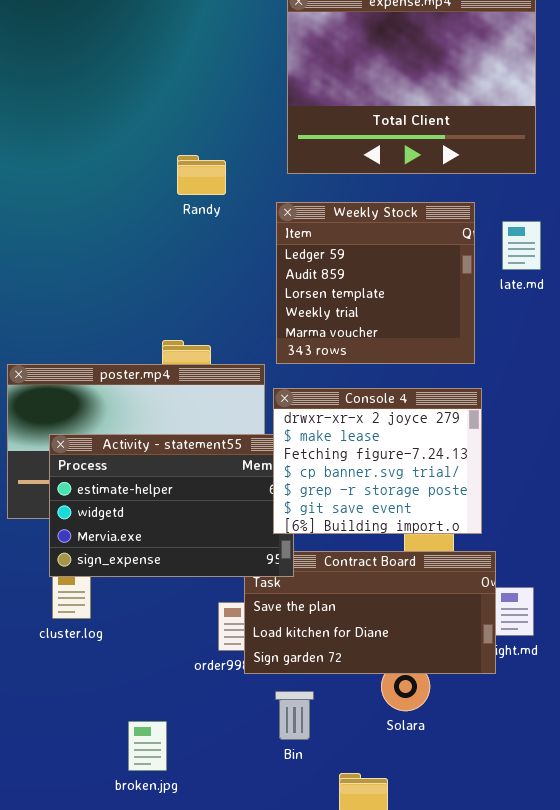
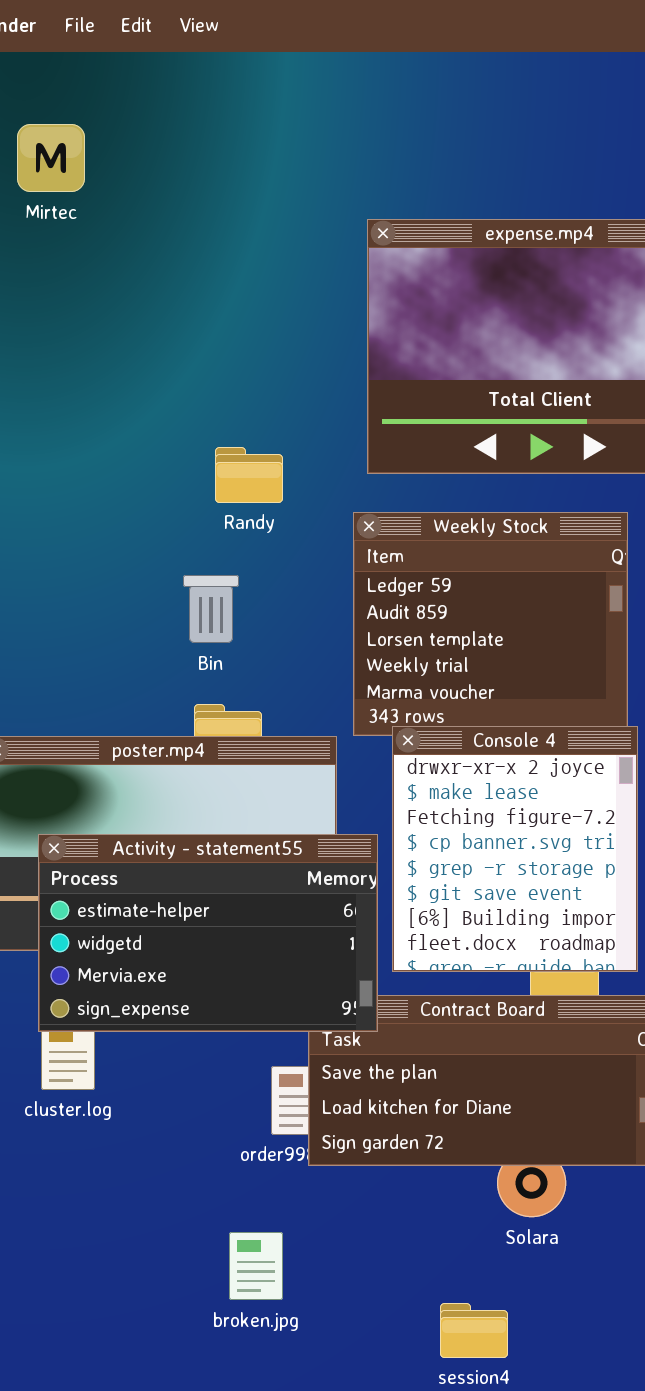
Console 4: [273,388,482,534] -> [392,726,638,972], resized
Bin: [275,691,314,740] -> [183,575,239,643], moved
broken.jpg: [128,721,167,771] -> [229,1232,283,1300], moved

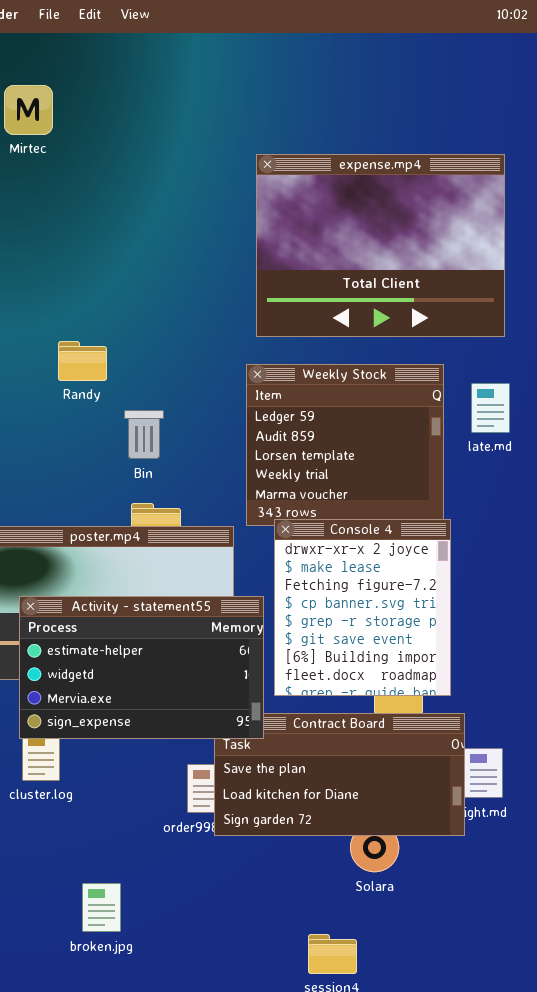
Randy: [215,447,283,503] -> [58,341,107,381], moved
broken.jpg: [229,1232,283,1300] -> [82,883,121,932], moved

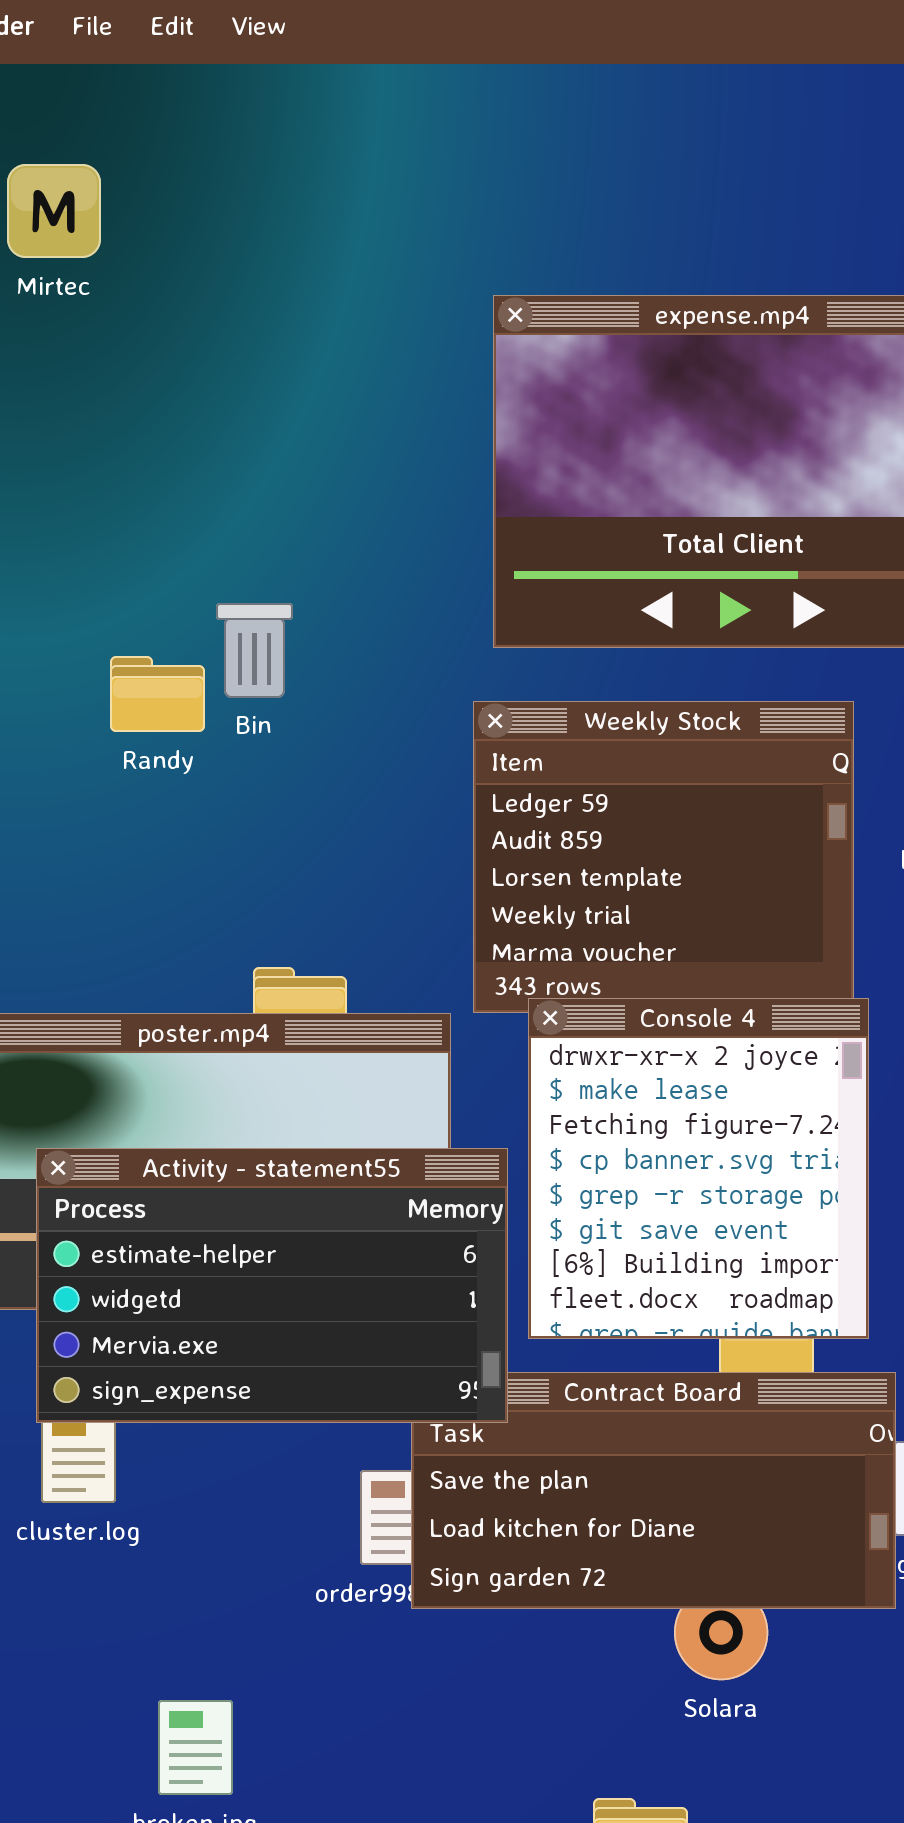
Bin: [124,410,164,459] -> [216,603,293,698], moved

